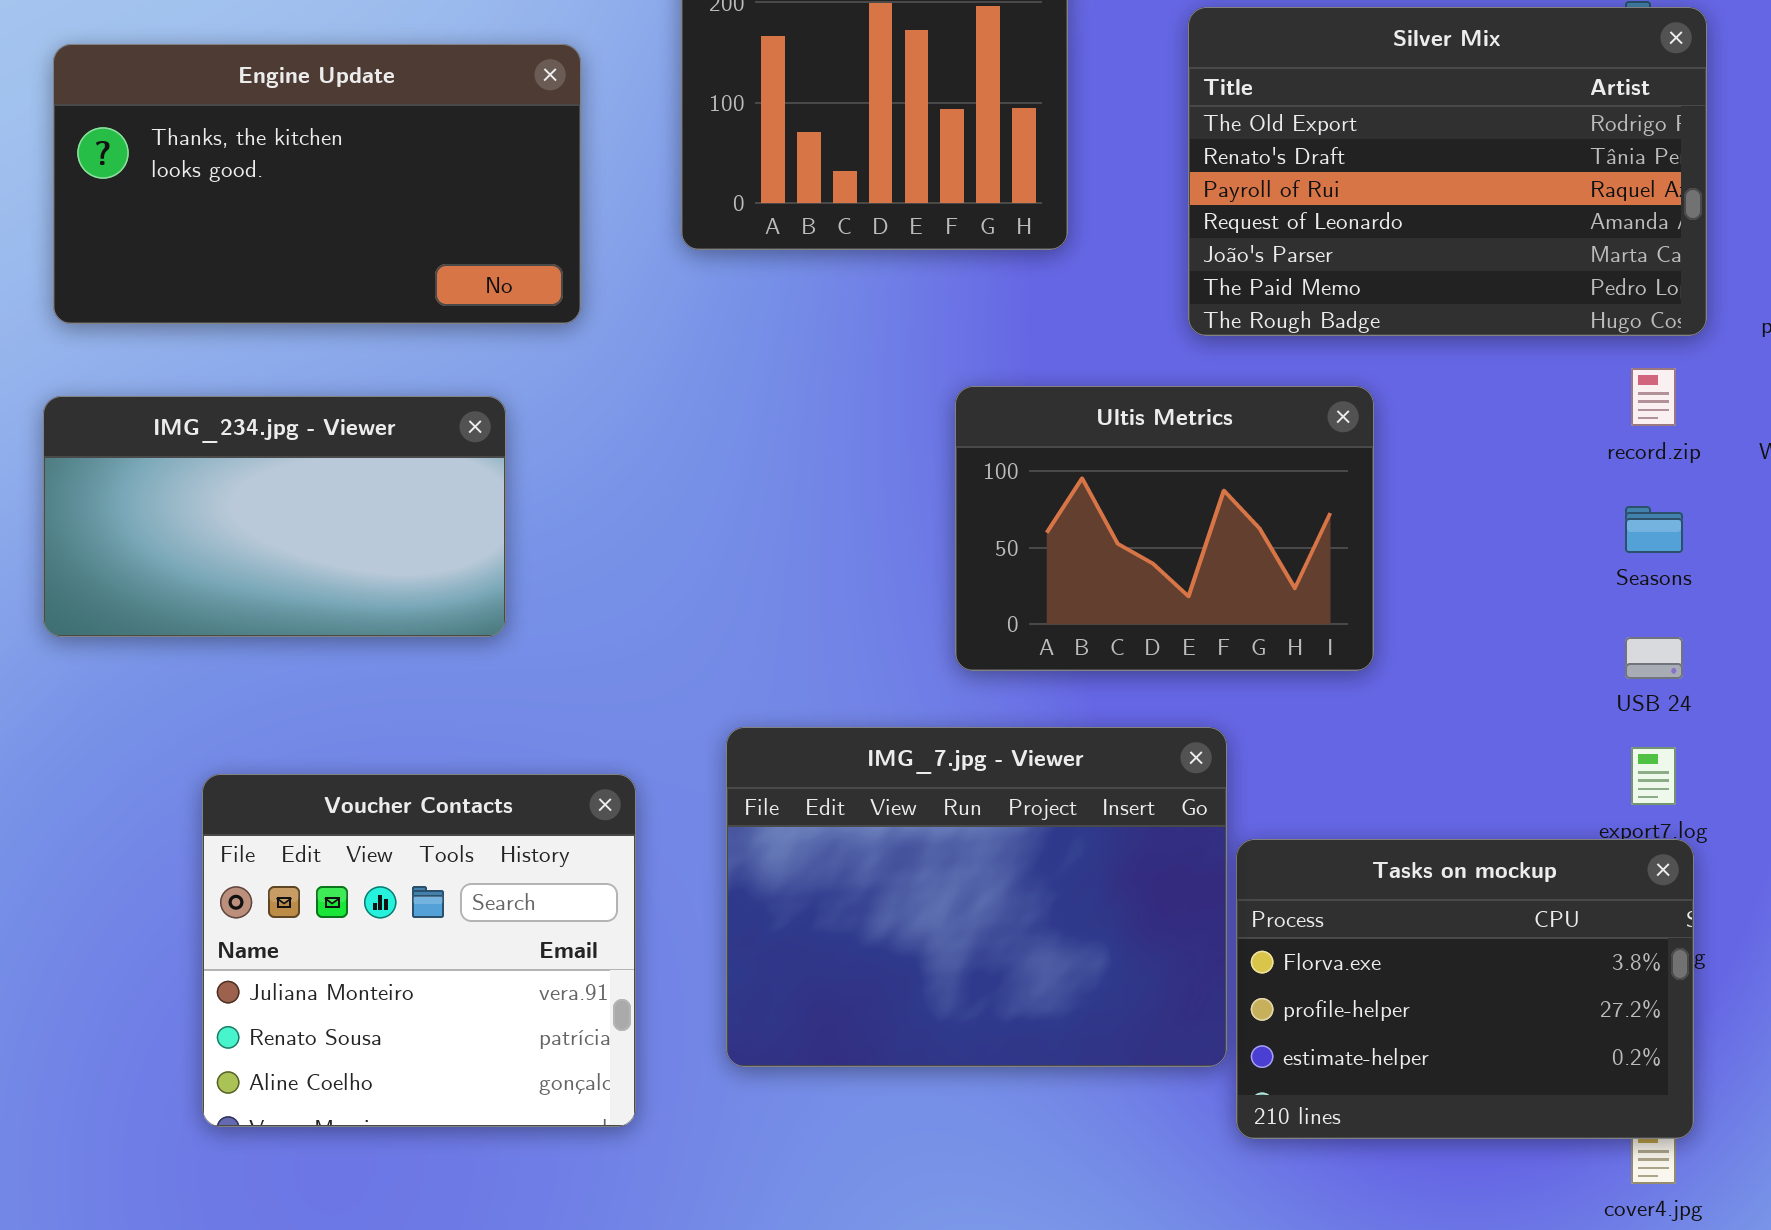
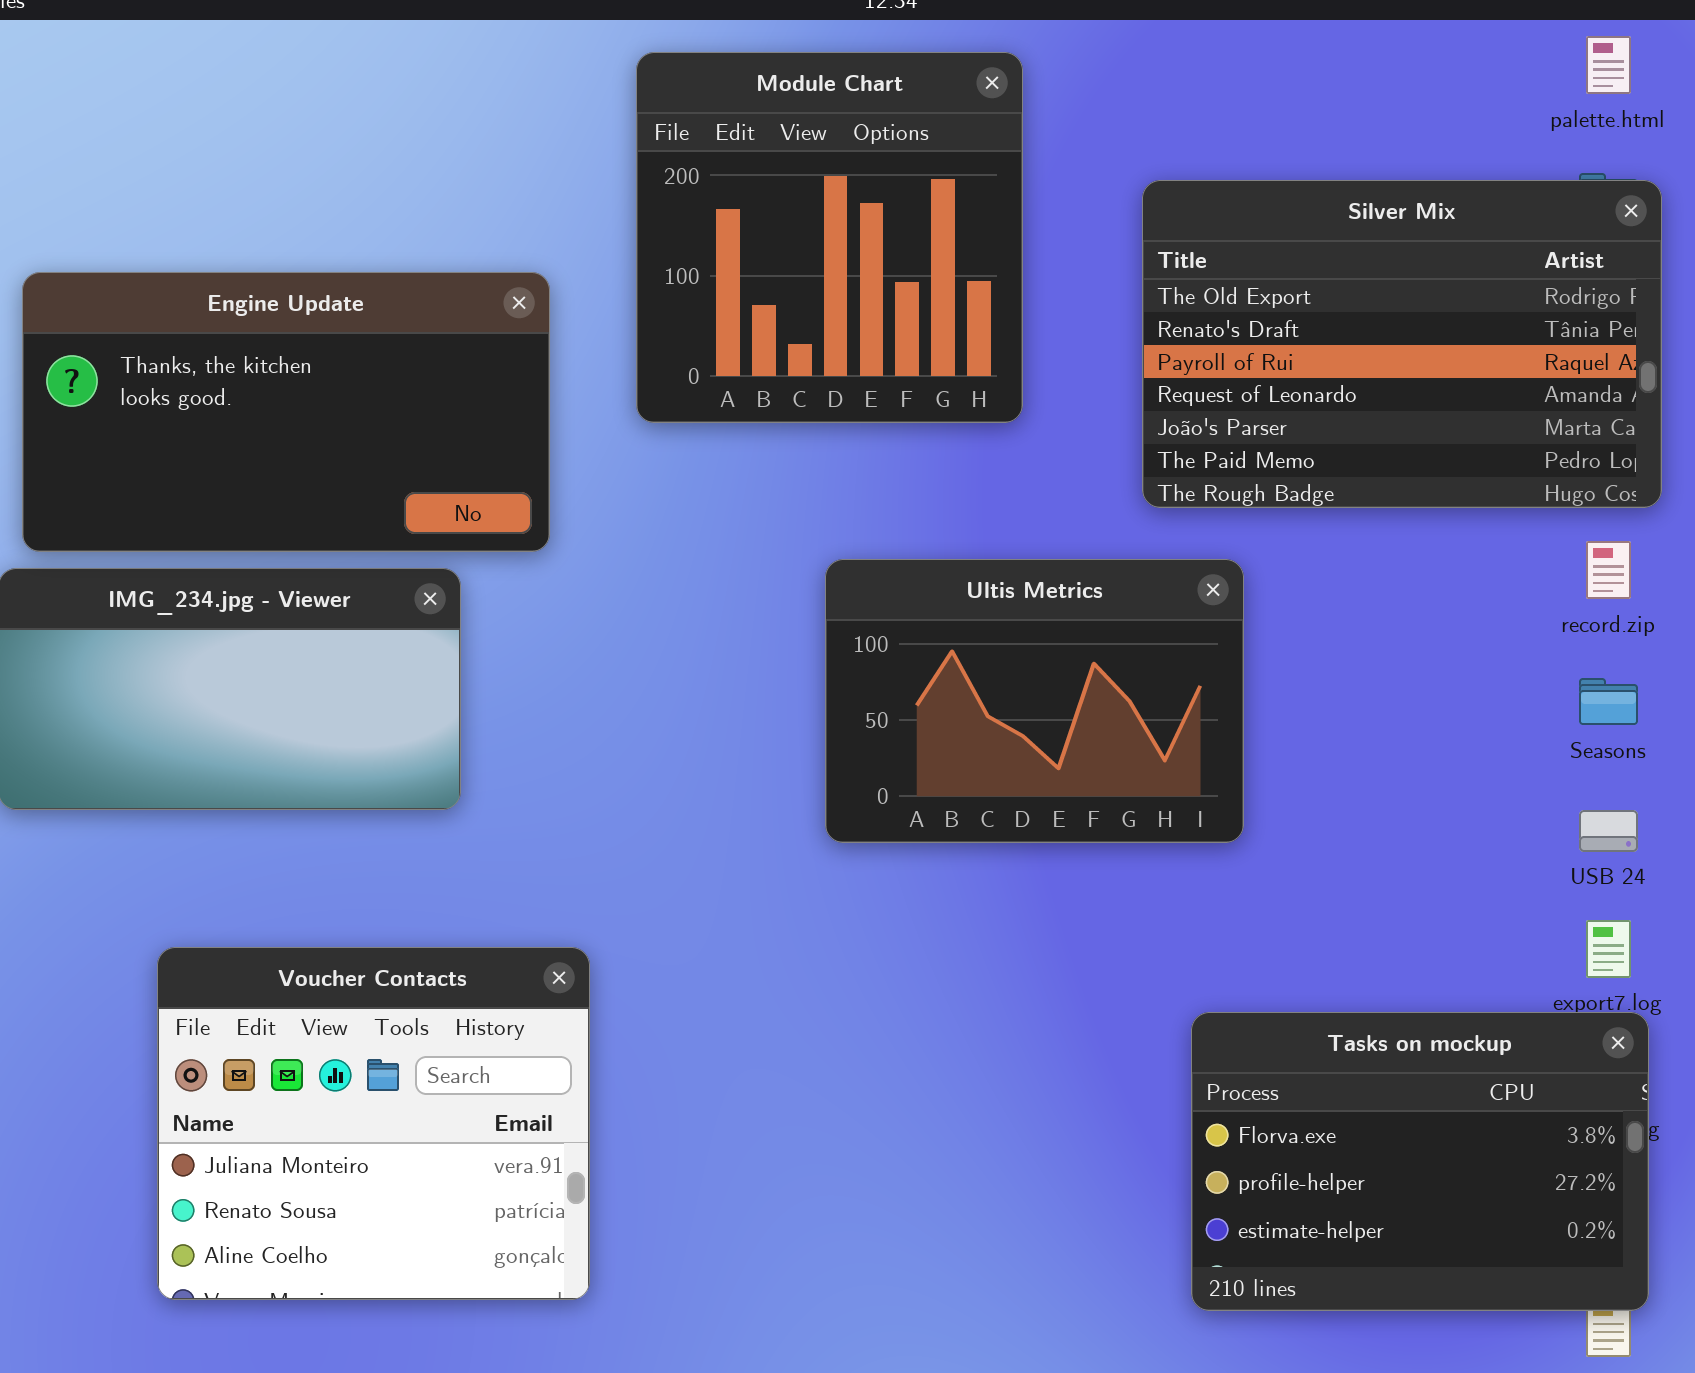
Engine Update: [53,44,581,324] -> [22,272,550,552], moved
Ultis Metrics: [955,386,1374,671] -> [825,559,1244,843], moved
IMG_7.jpg - Viewer: [726,727,1227,1067] -> none, closed

